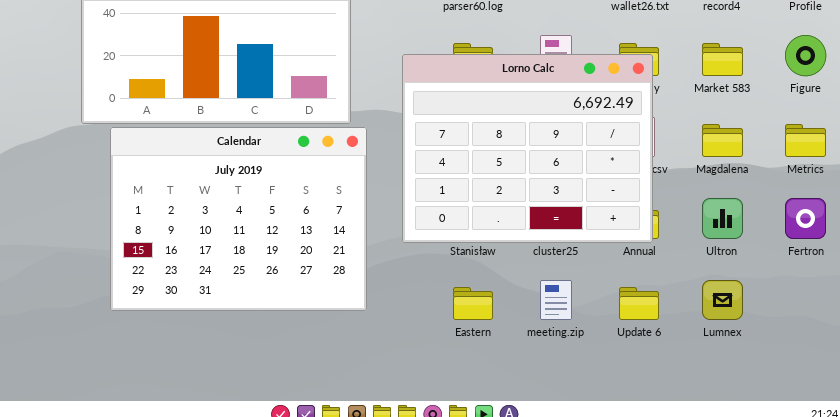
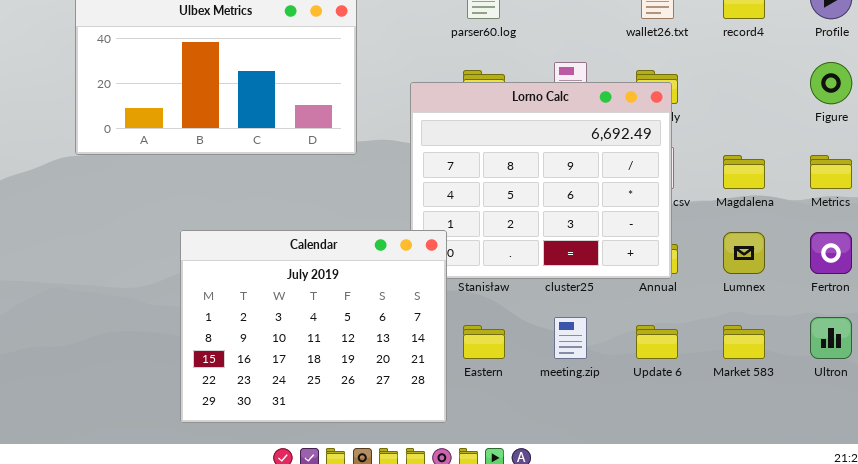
Market 583: [702,43,743,76] -> [723,325,765,359], moved
Calendar: [110,127,367,311] -> [180,230,447,423], moved
Ultron: [702,198,743,239] -> [810,317,852,359], moved
Lumnex: [702,280,743,320] -> [723,232,765,274], moved

